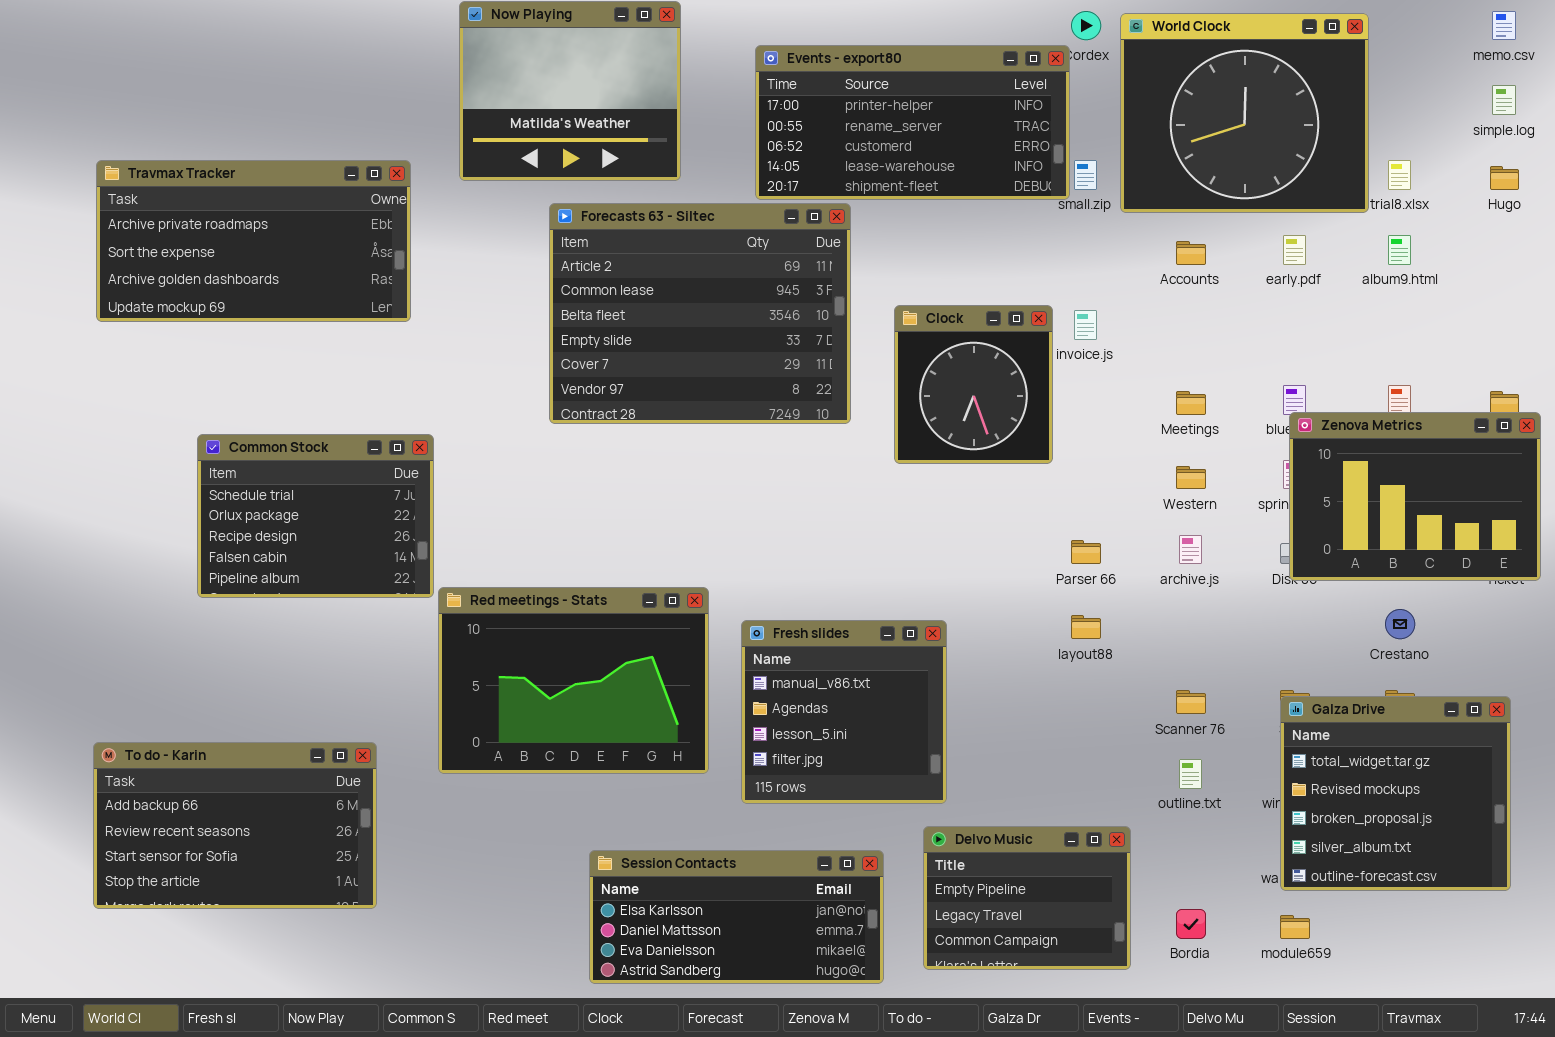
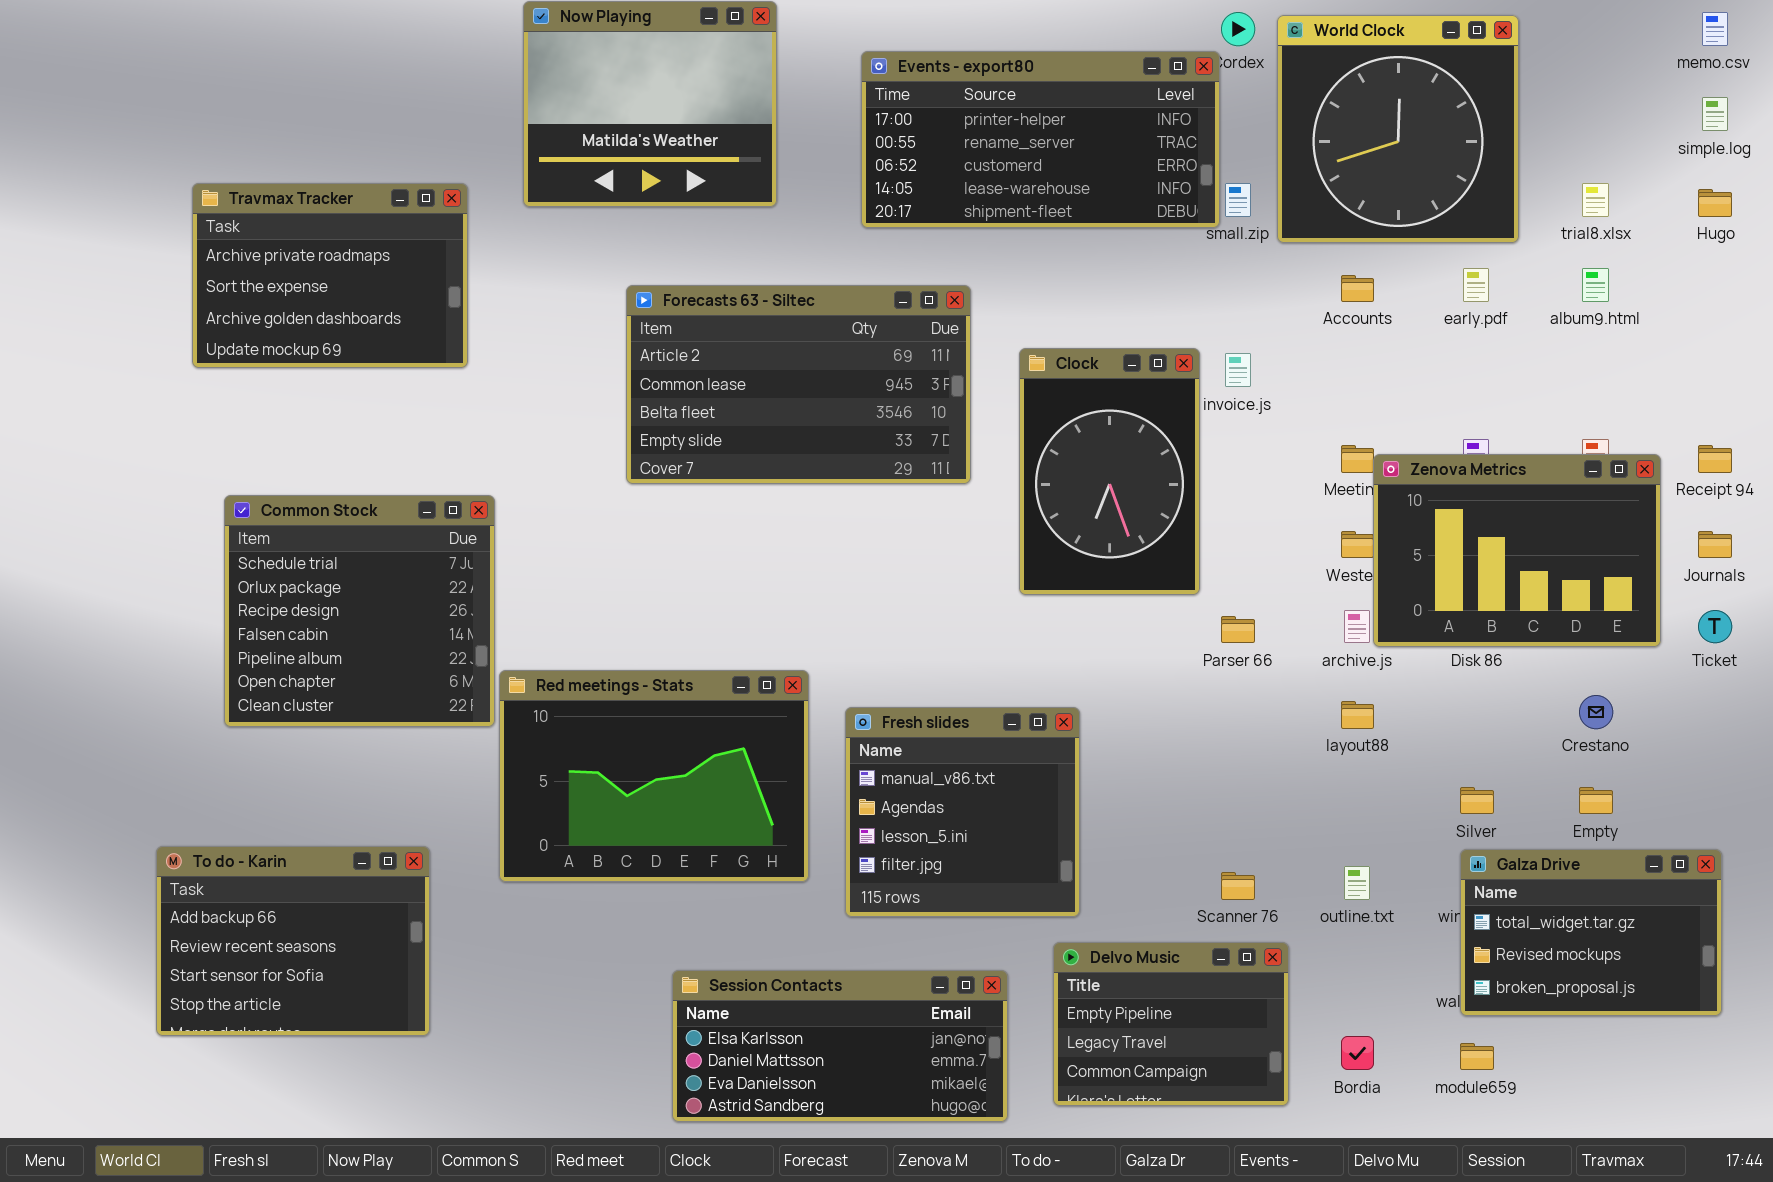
World Clock: [1120,13,1369,213] -> [1277,15,1519,243], resized
Travmax Tracker: [96,160,411,322] -> [192,183,468,368], resized
Forecasts 63 - Siltec: [549,203,851,424] -> [626,285,971,484], resized
Clock: [894,305,1053,464] -> [1019,348,1200,595], resized
Zenova Metrics: [1289,412,1541,581] -> [1373,454,1661,647], moved
Common Stock: [197,434,434,598] -> [224,495,495,727], resized
layout88: [1071,615,1101,639] -> [1341,701,1374,729], moved
Scanner 76: [1176,690,1206,714] -> [1221,872,1255,900], moved
Galza Drive: [1280,696,1511,891] -> [1460,849,1722,1016], resized
To do - Karin: [93,742,377,909] -> [156,846,430,1036], resized

